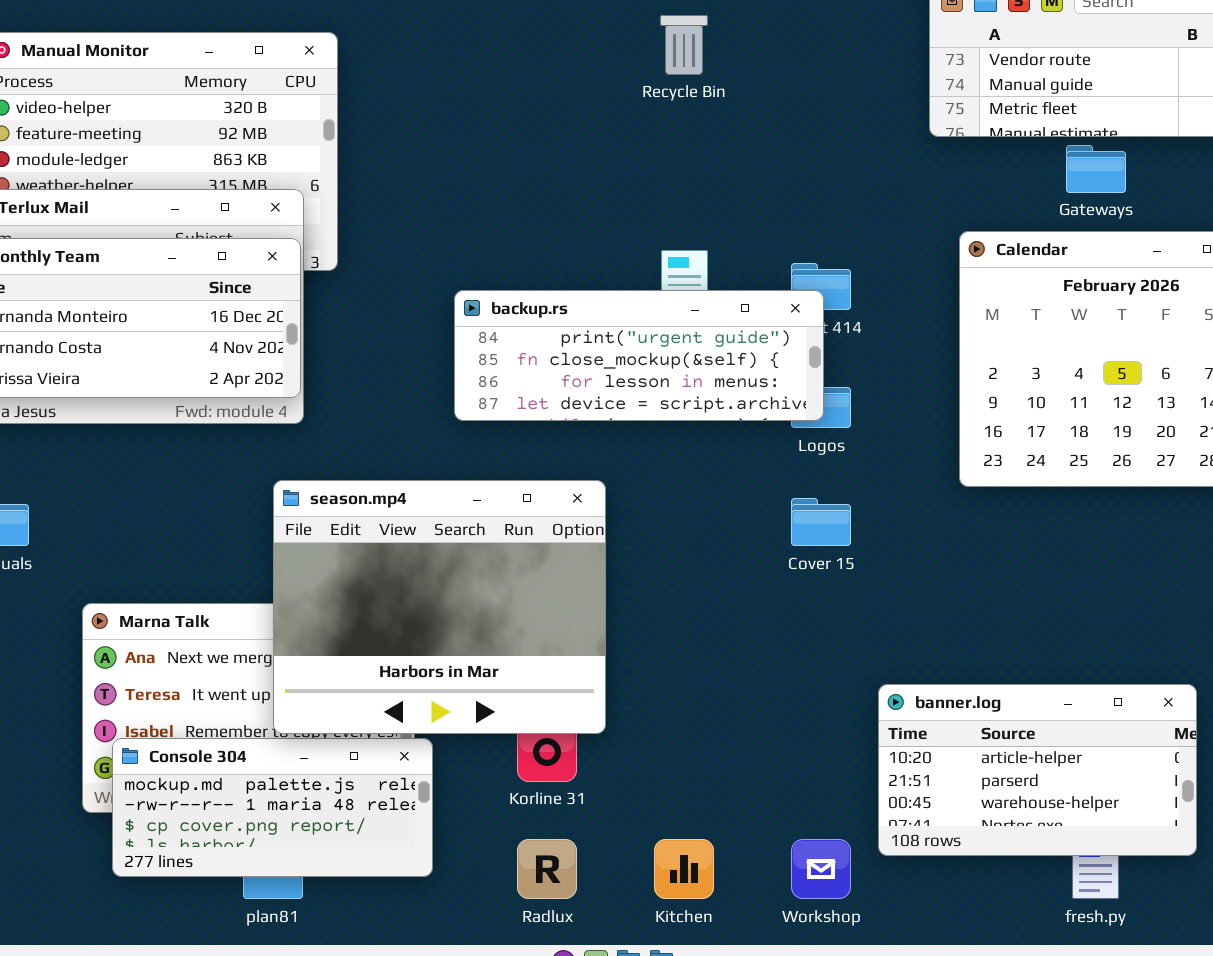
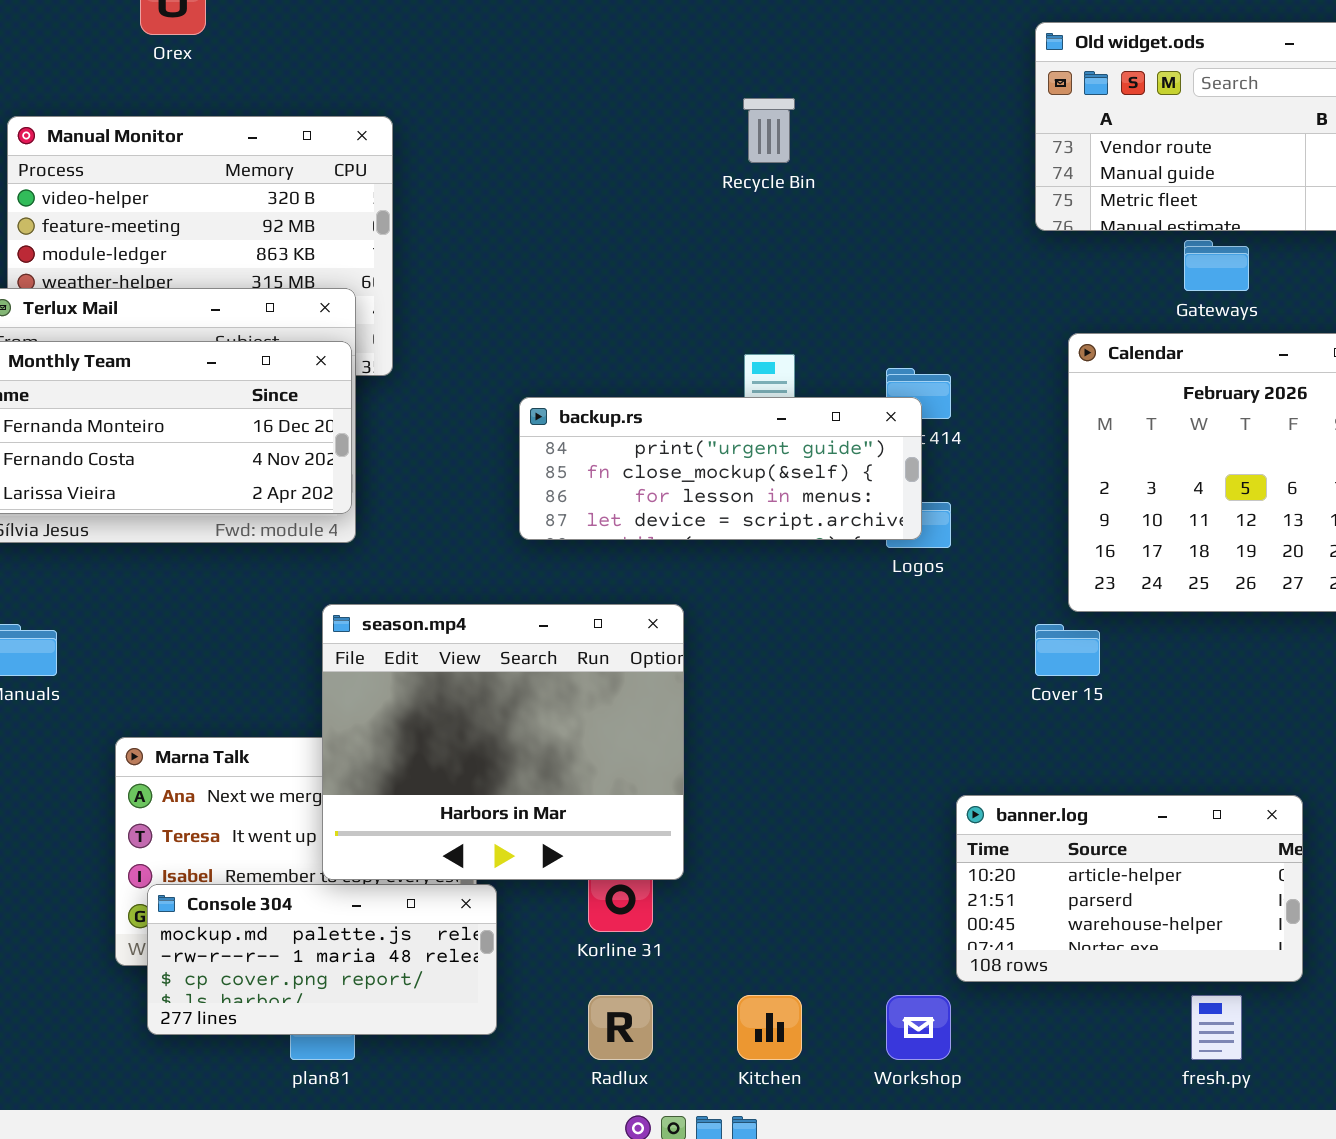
Cover 15: [791,498,851,546] -> [1035,624,1100,676], moved
banner.log: [878,684,1197,856] -> [956,795,1303,982], moved

